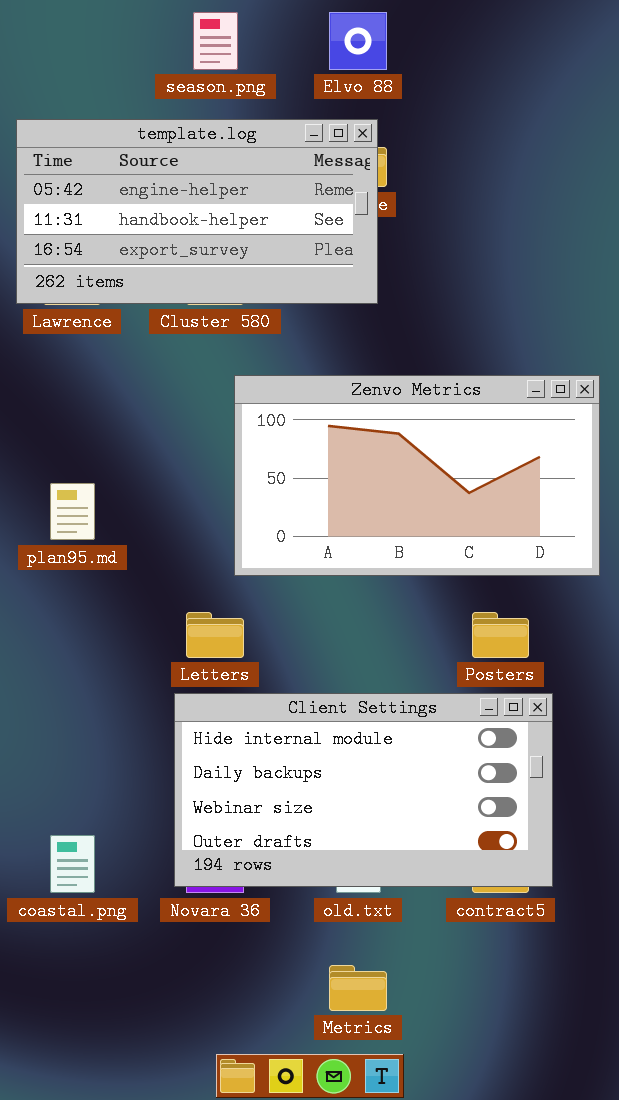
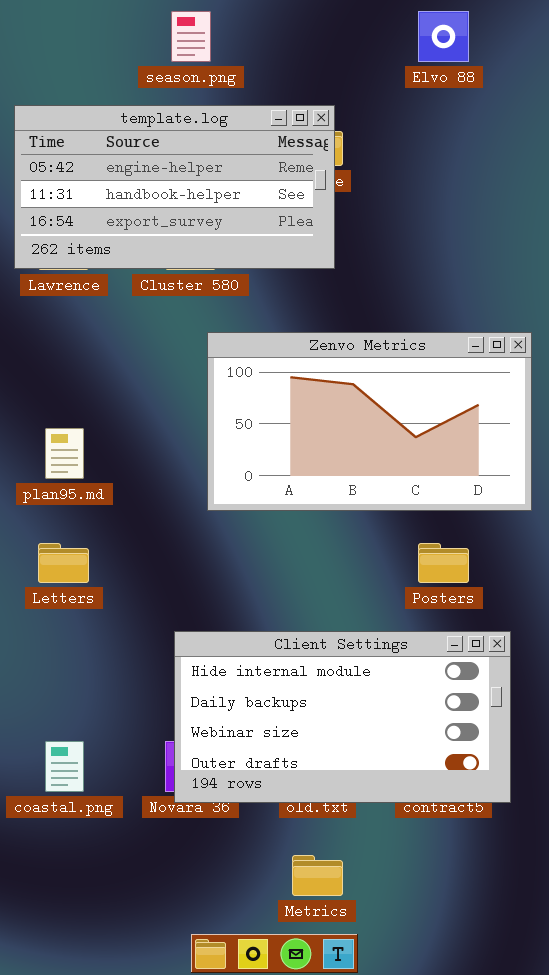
Elvo 88: [329,12,387,70] -> [418,11,469,62], moved
Letters: [186,612,244,658] -> [38,543,89,583], moved
Client Settings: [174,693,553,887] -> [174,631,511,803], moved

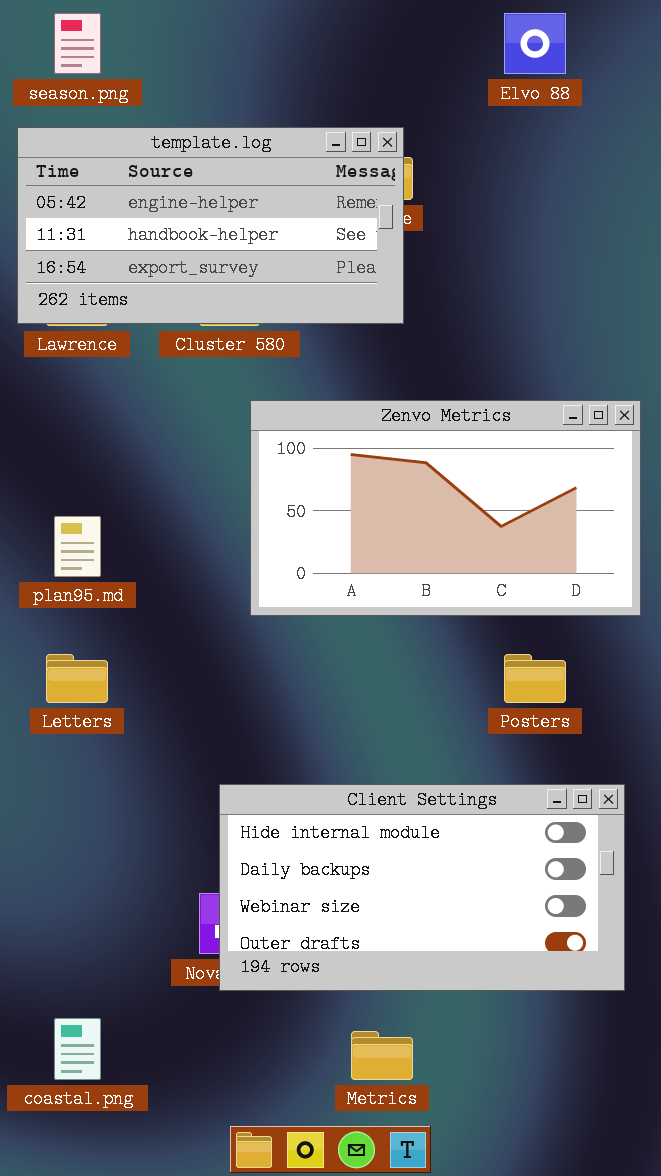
season.png: [171,11,211,62] -> [54,13,101,74], moved
Client Settings: [174,631,511,803] -> [219,784,625,991], moved
coastal.png: [45,741,84,792] -> [54,1018,101,1080], moved

